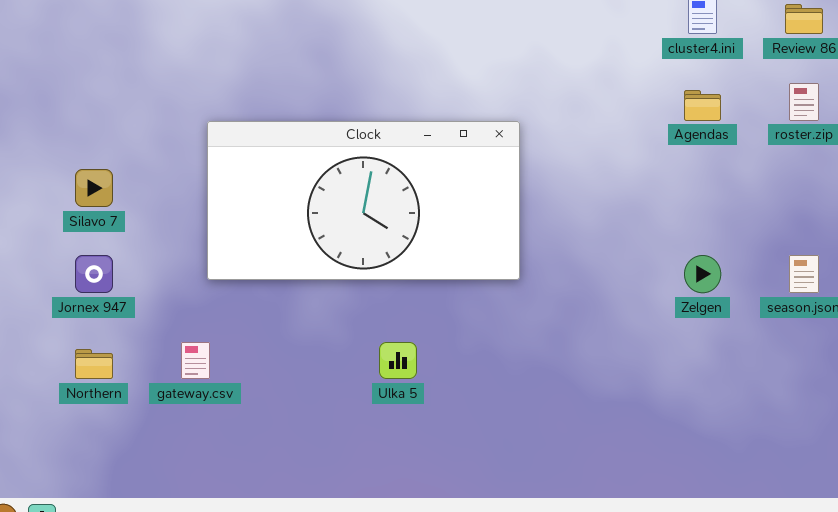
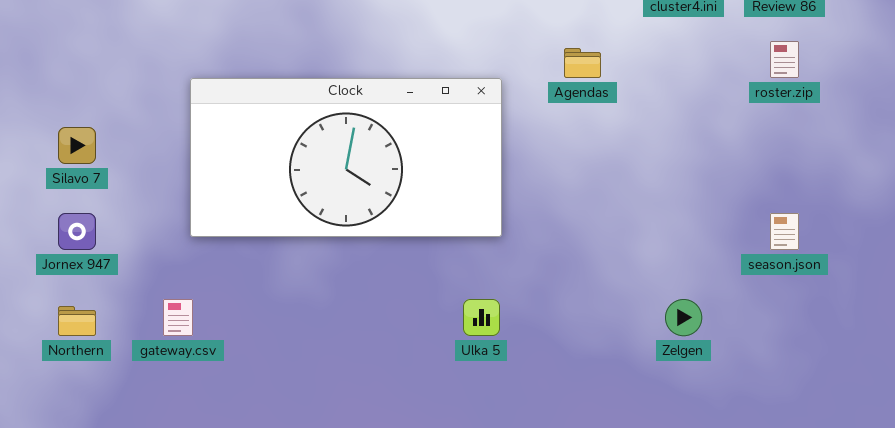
Agendas: [684,90,721,121] -> [564,48,601,78], moved
Zelgen: [684,255,721,293] -> [665,299,702,336], moved
Ulka 5: [379,342,417,379] -> [463,299,500,336], moved

